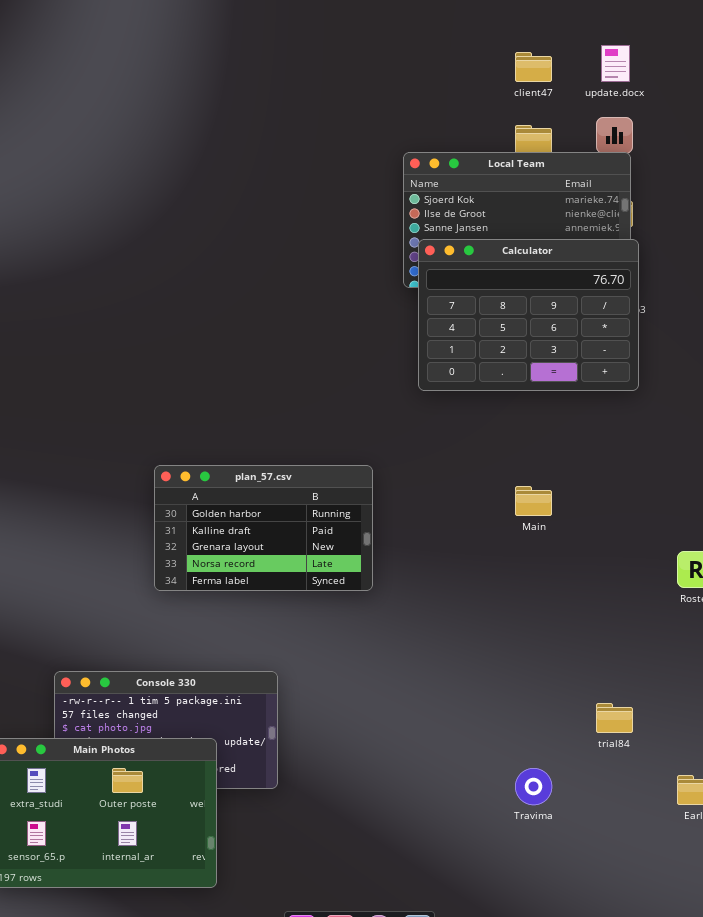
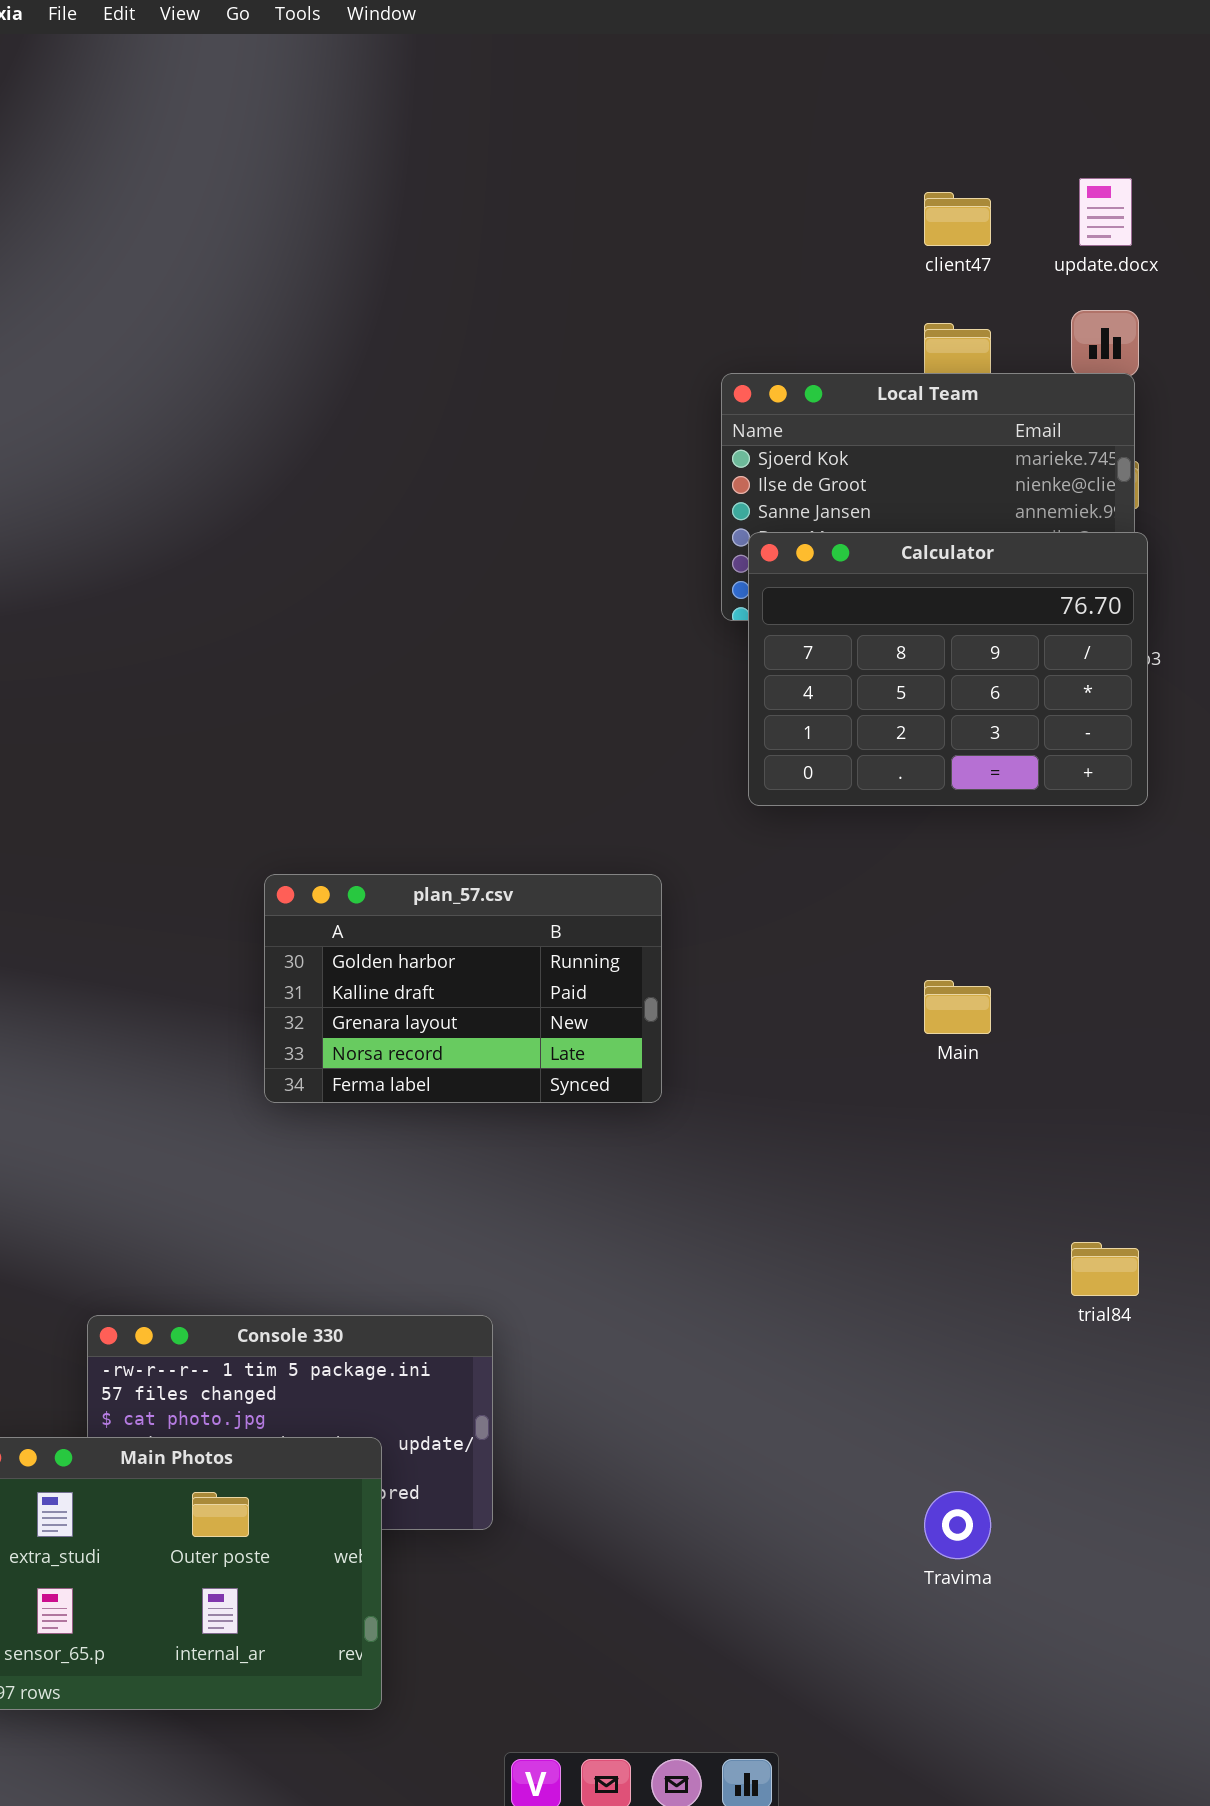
plan_57.csv: [154,465,373,591] -> [264,874,662,1103], moved
trial84: [596,703,633,733] -> [1071,1242,1139,1296], moved

